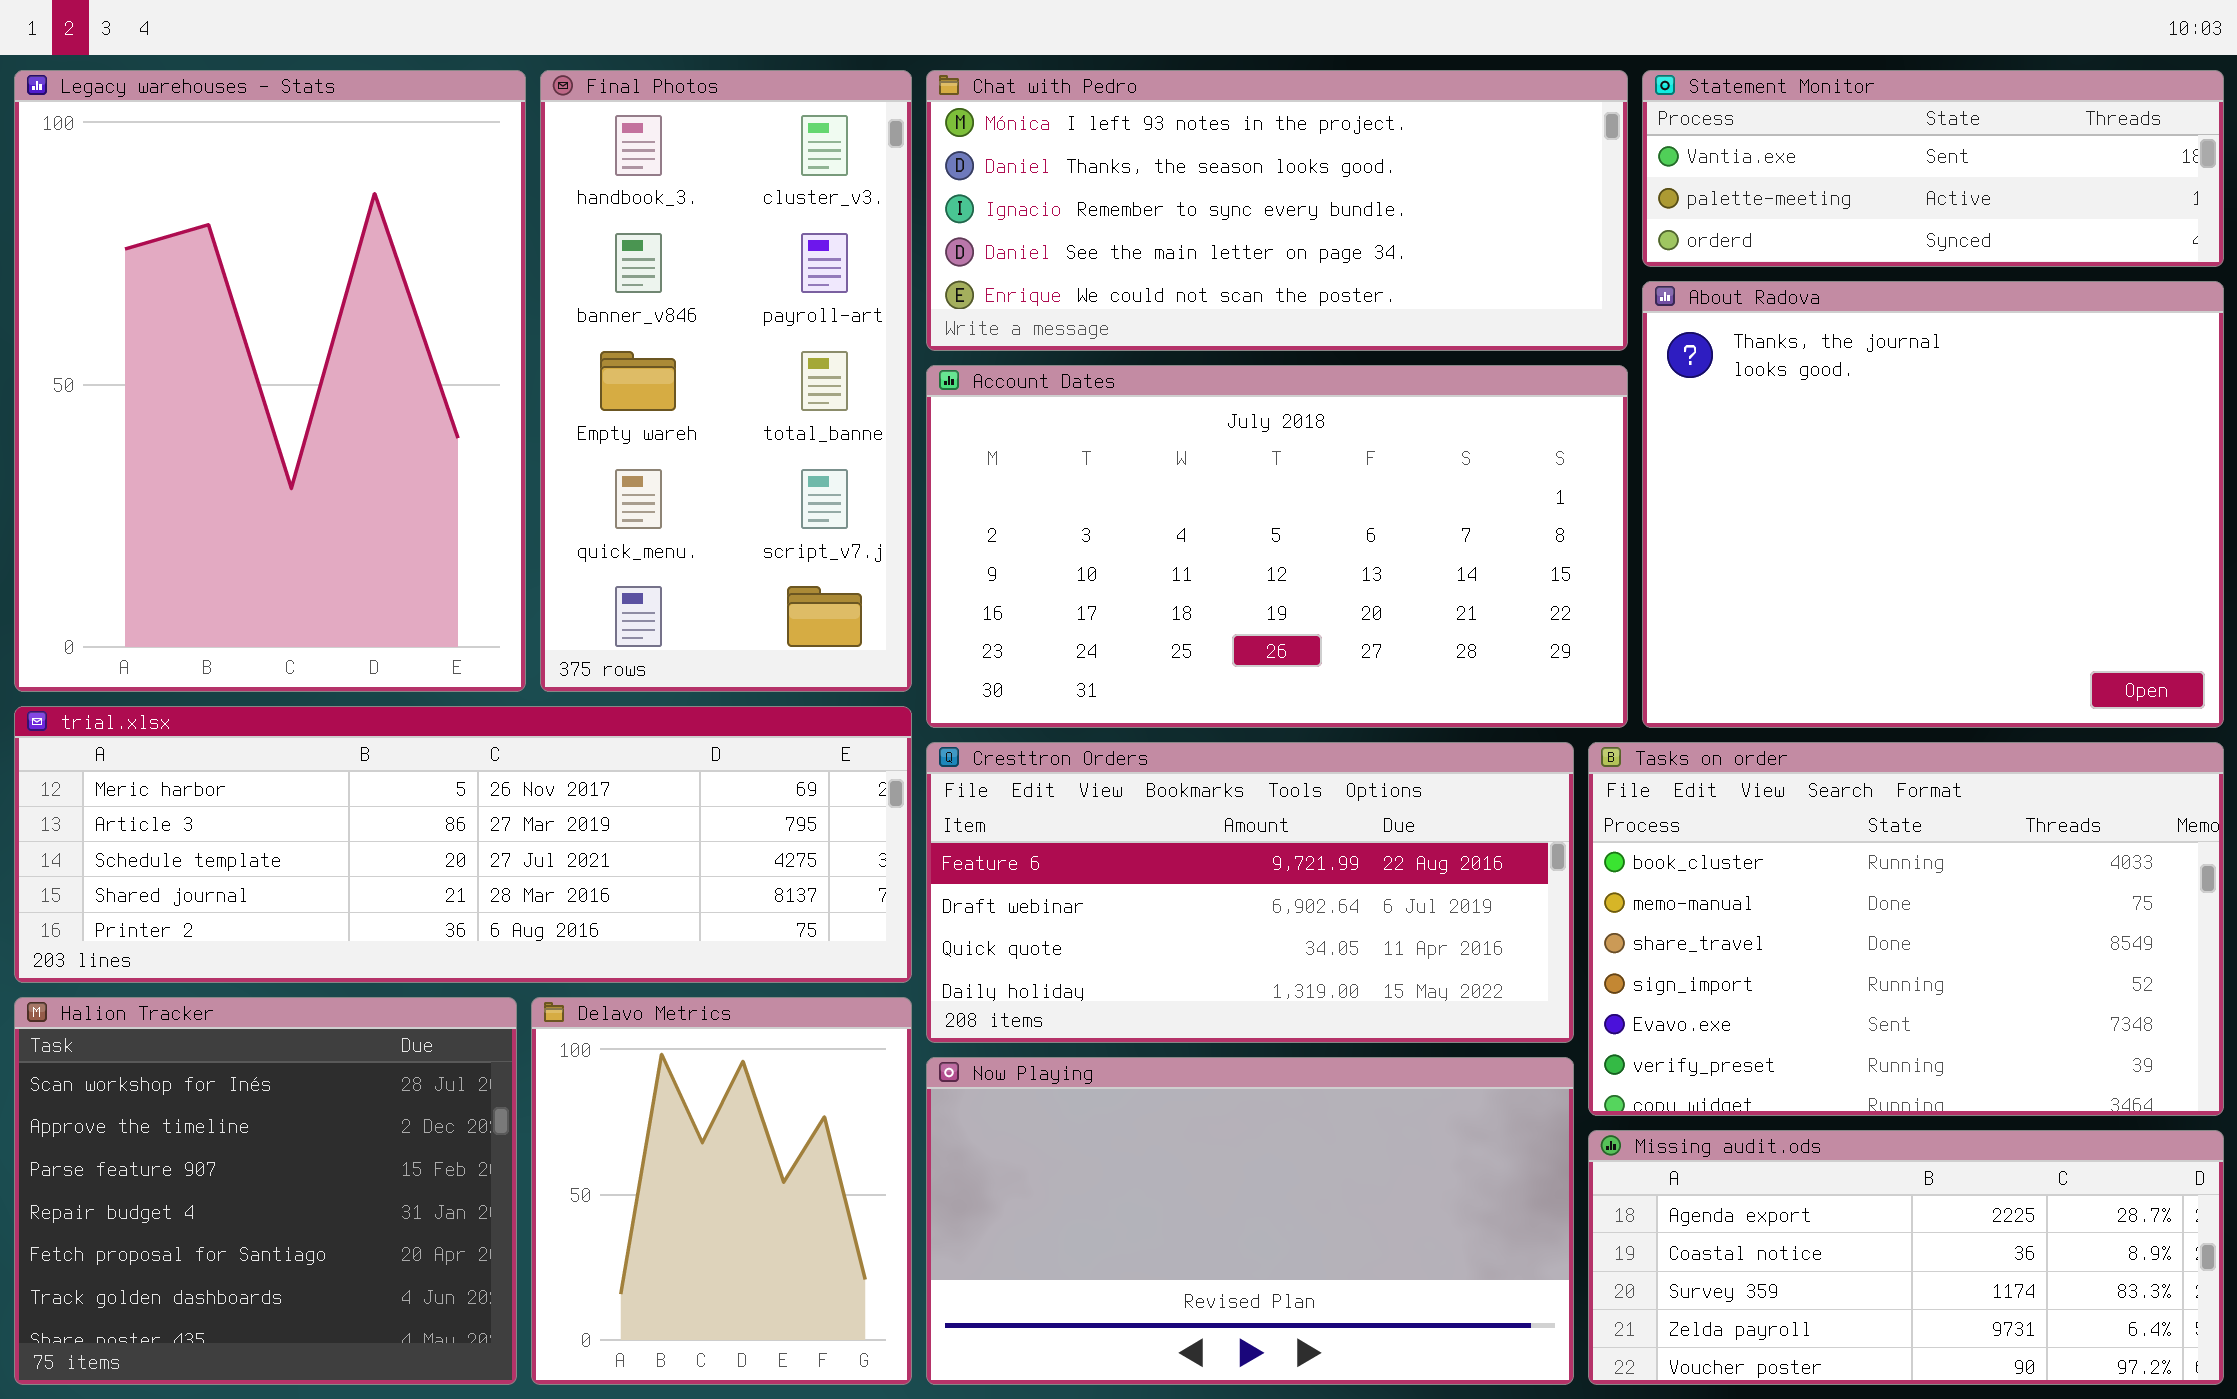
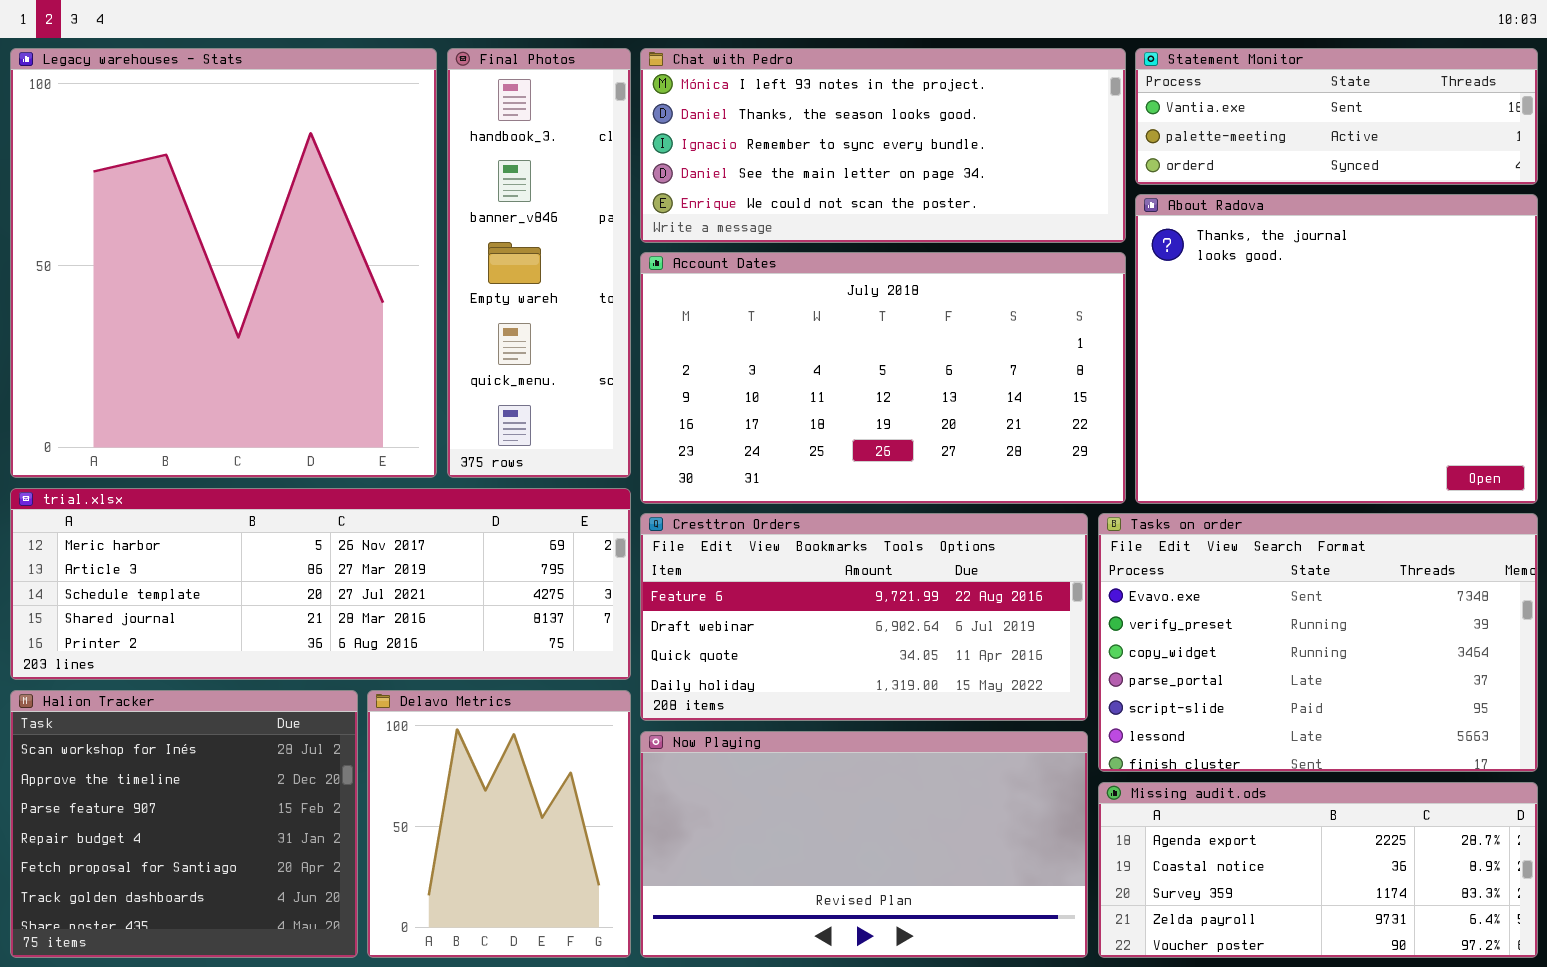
Legacy warehouses - Stats: [14,70,526,692] -> [10,48,437,478], resized
Final Photos: [540,70,912,692] -> [447,48,631,478], resized
Tasks on order: [1588,742,2224,1116] -> [1098,513,1538,772], scrolled down 4 rows

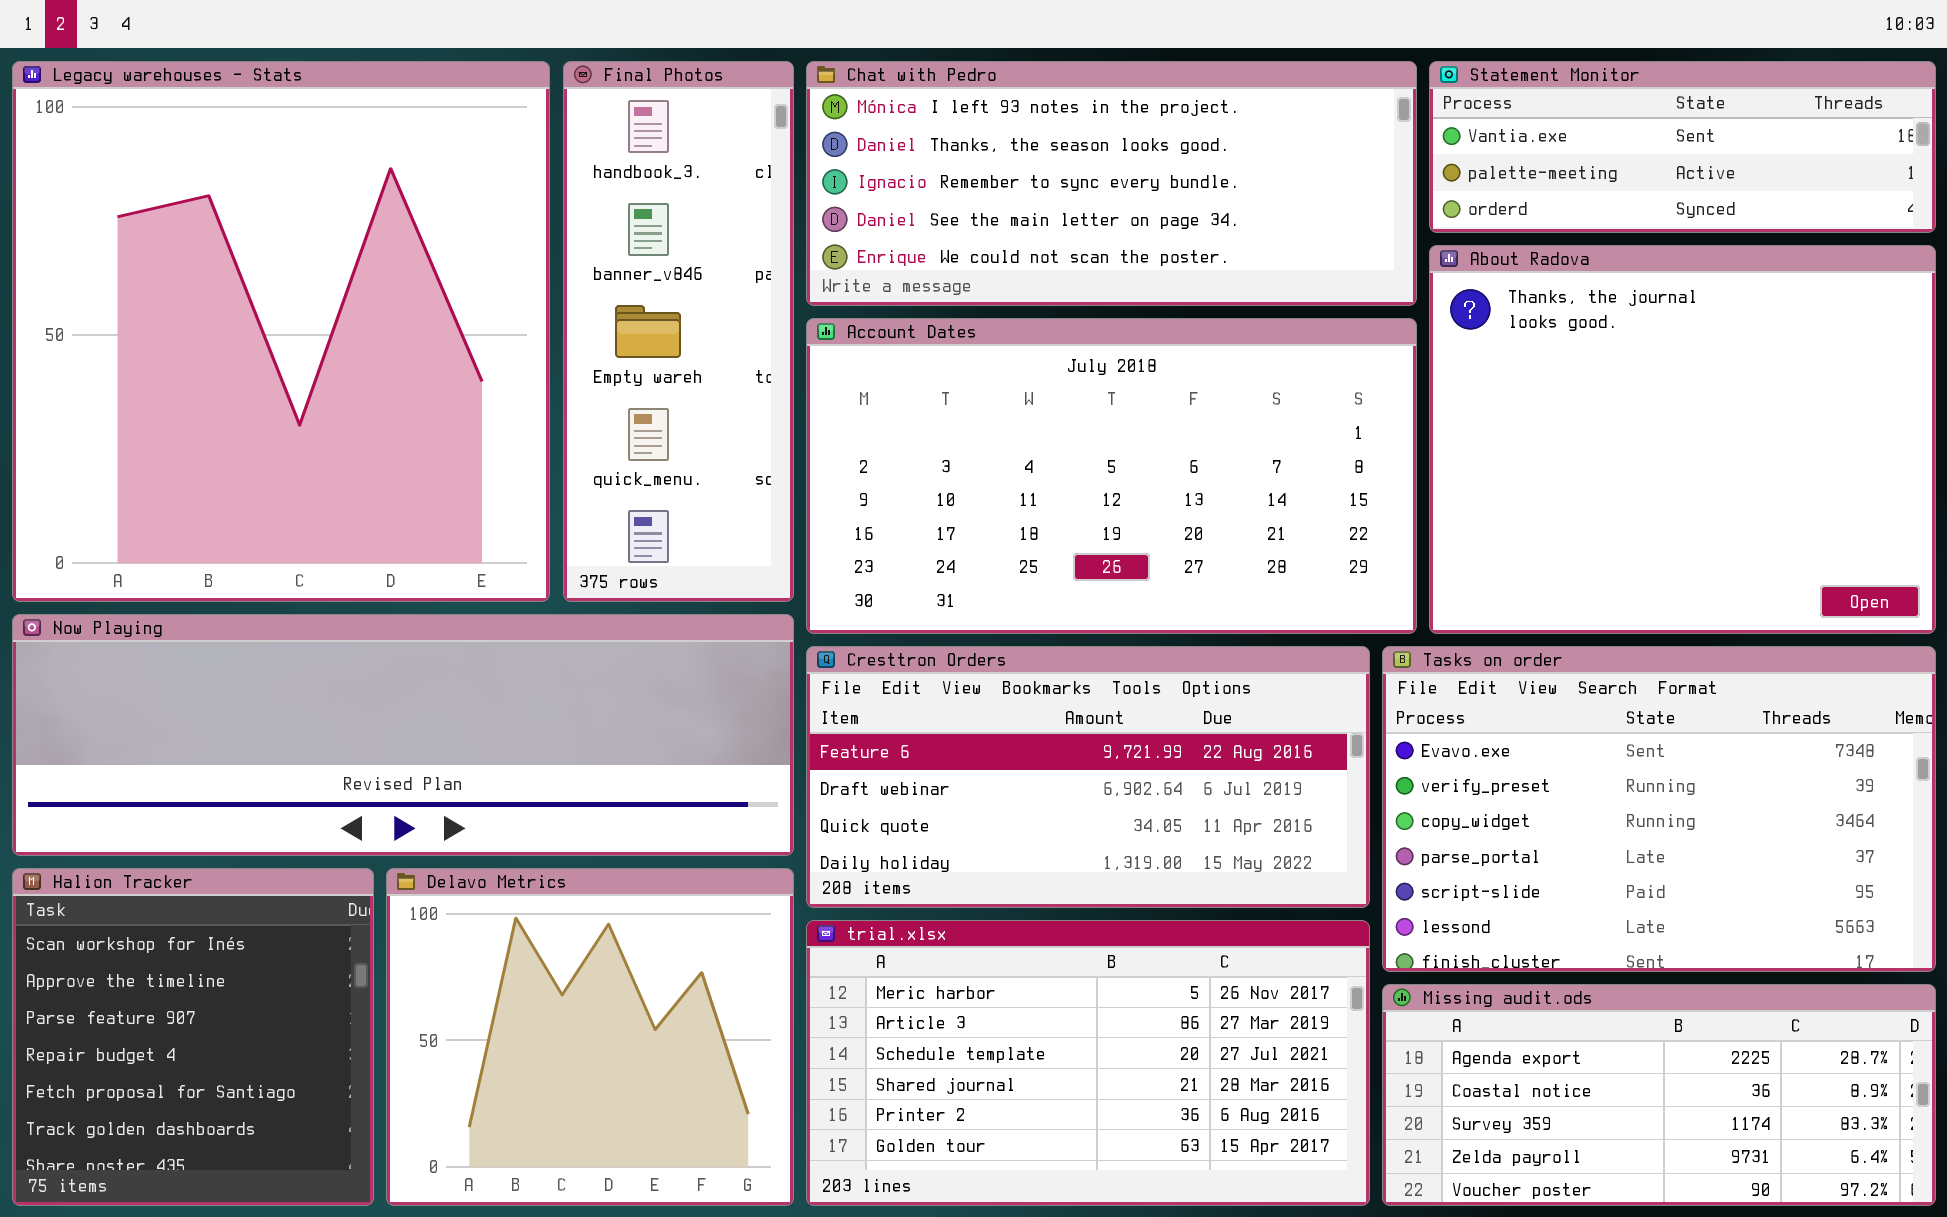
trial.xlsx: [10,488,631,680] -> [806,920,1370,1206], moved, resized
Halion Tracker: [10,690,358,958] -> [12,868,374,1206], resized
Delavo Metrics: [367,690,631,958] -> [386,868,794,1206], resized
Now Playing: [640,731,1088,958] -> [12,614,794,856], moved, resized

